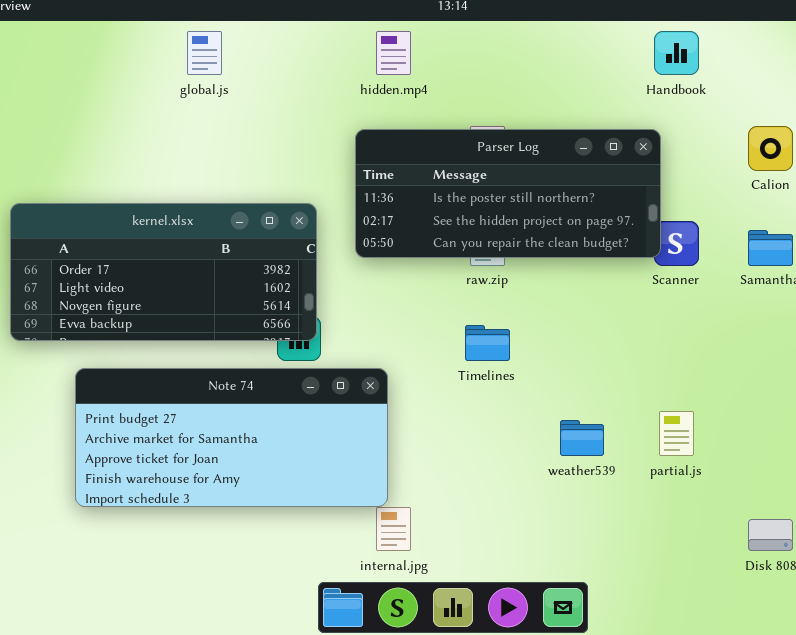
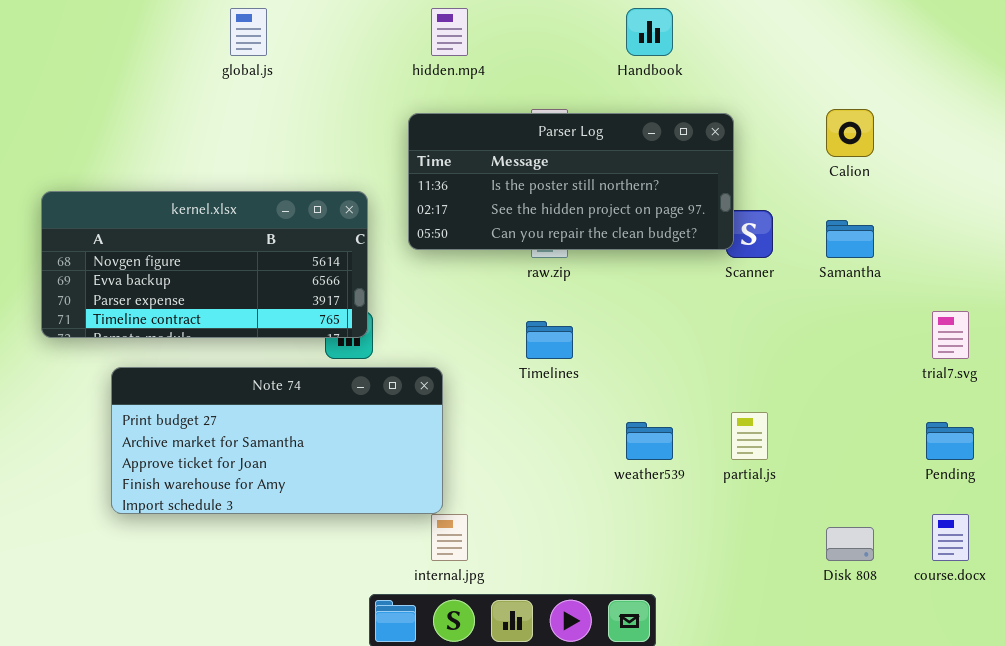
Handbook: [654,31,699,75] -> [626,8,673,56], moved
kernel.xlsx: [10,203,317,341] -> [41,191,368,338], scrolled down 2 rows

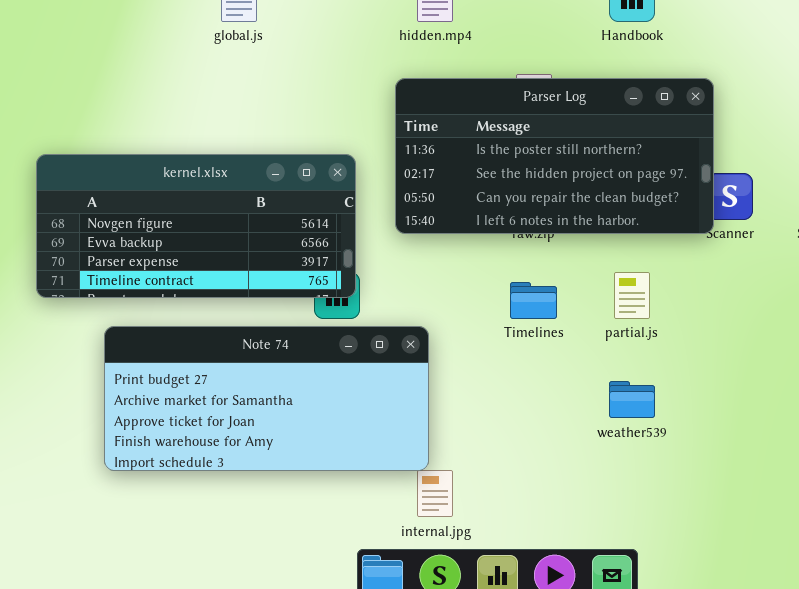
Parser Log: [408,113,734,250] -> [395,78,714,234], resized
partial.js: [731,412,768,460] -> [614,272,650,319], moved

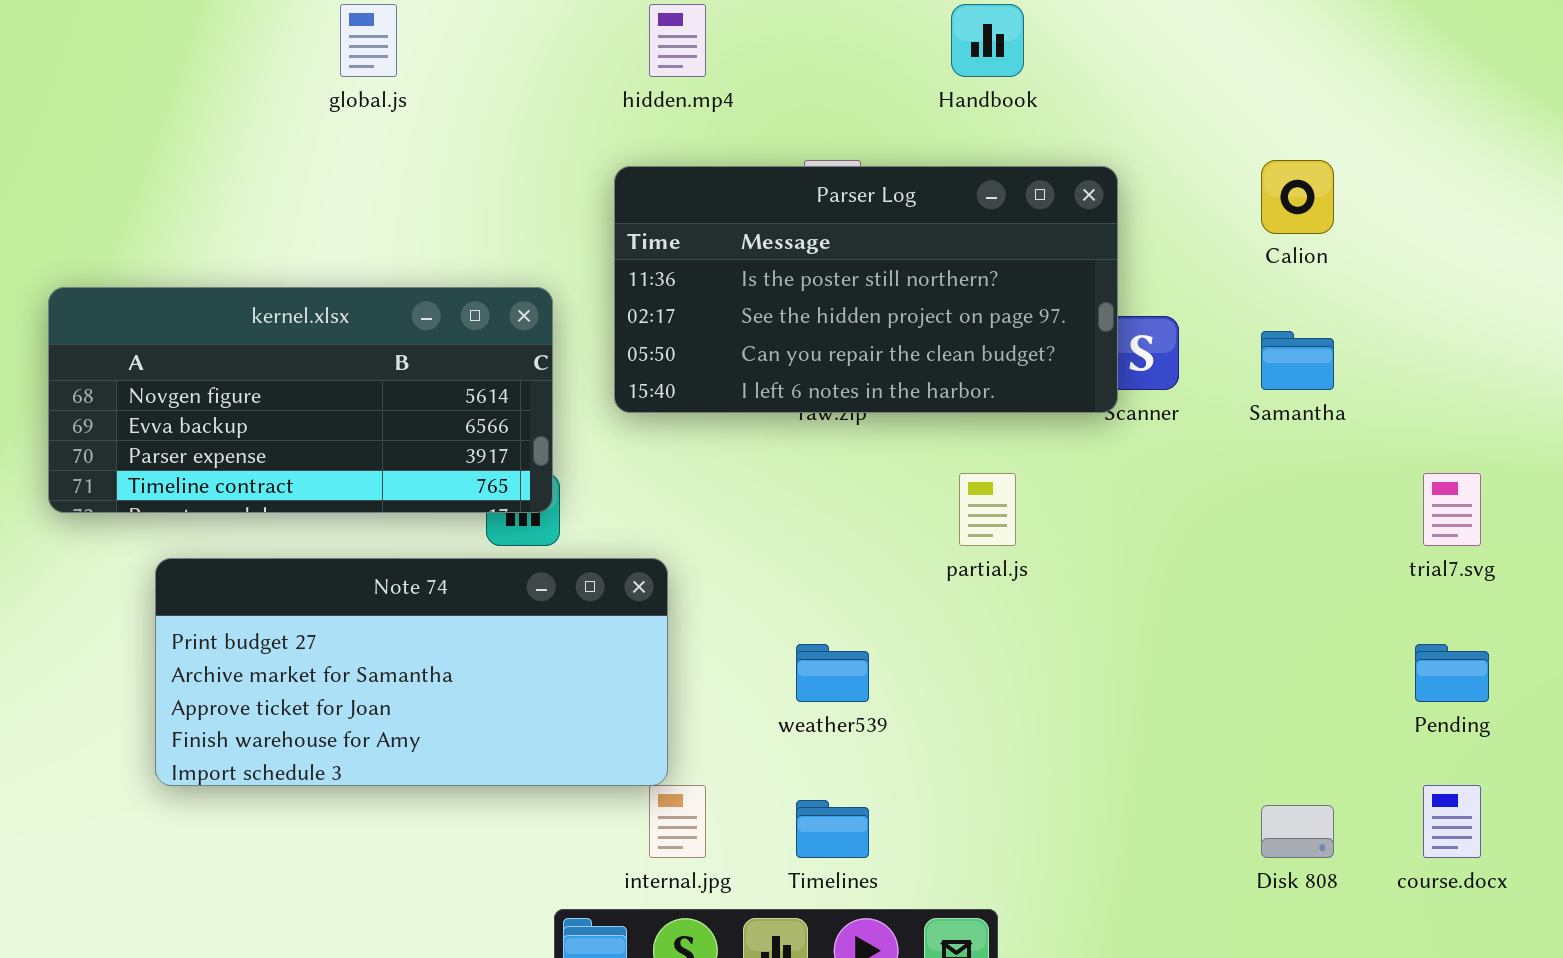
Timelines: [510,282,557,319] -> [796,800,869,858], moved
weather539: [609,381,655,418] -> [796,644,869,702], moved

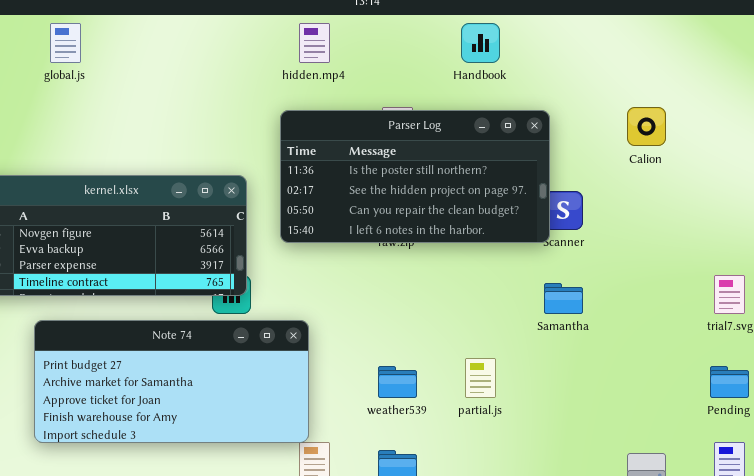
global.js: [340,4,397,77] -> [50,23,81,63], moved
Samantha: [1261,331,1334,390] -> [544,283,583,314], moved
partial.js: [959,473,1016,546] -> [465,358,496,398], moved

